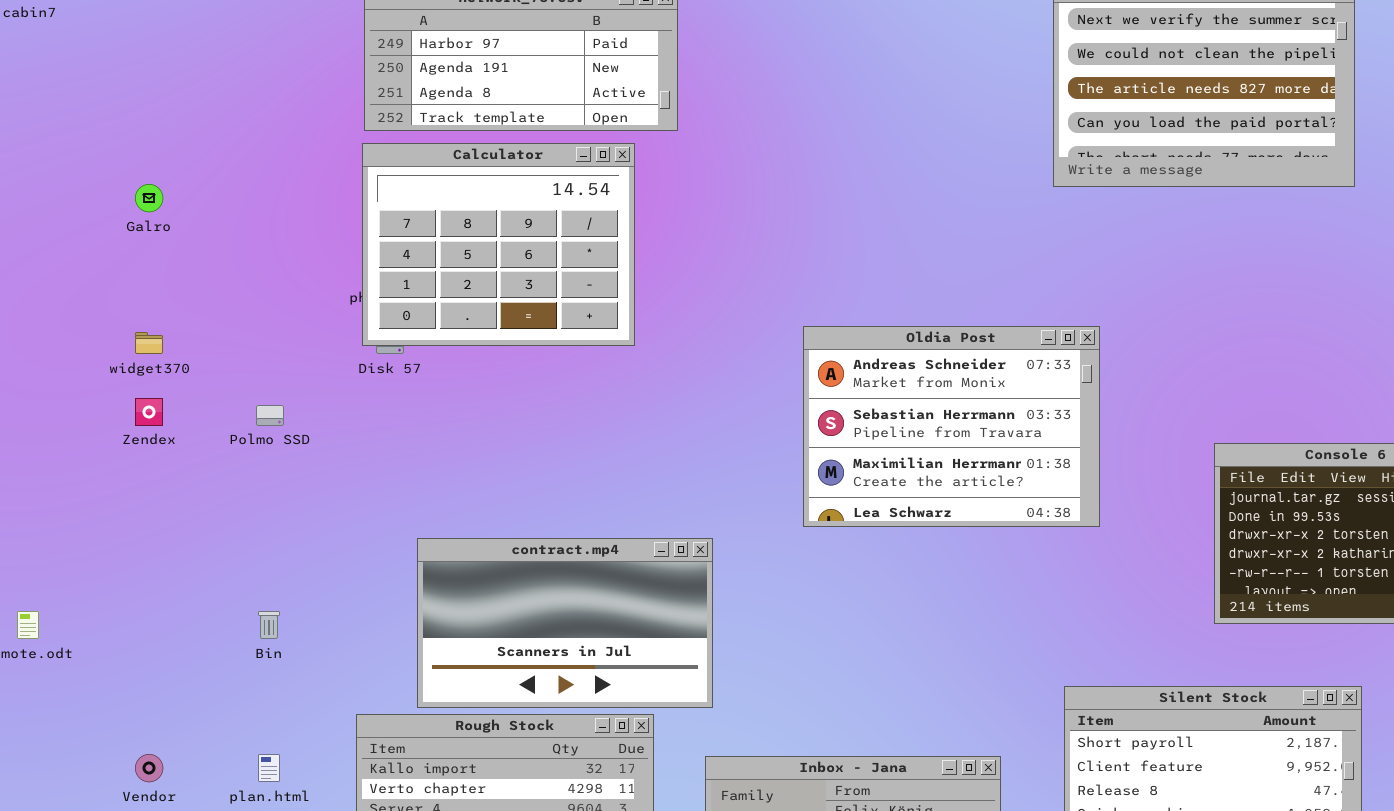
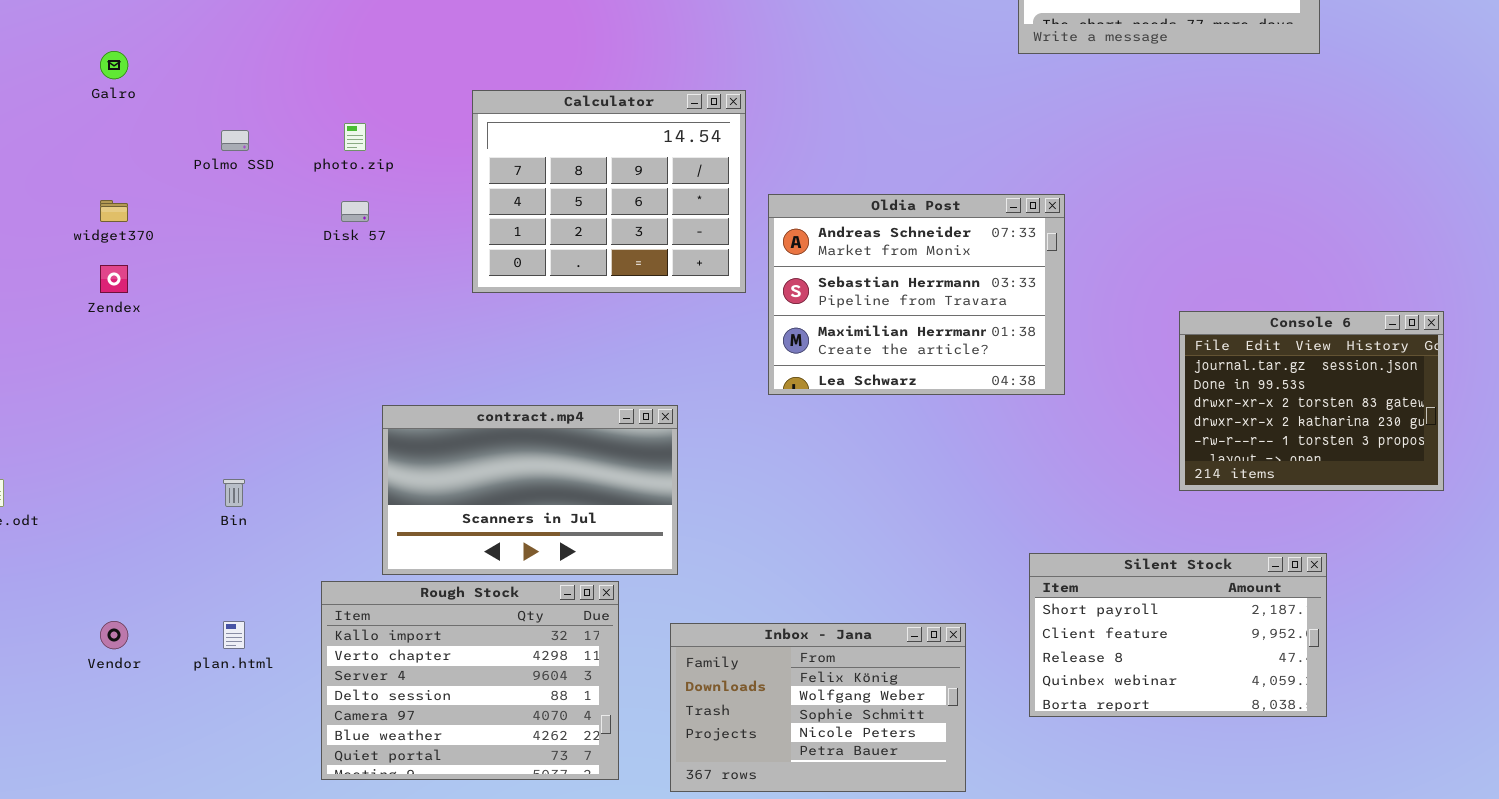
Calculator: [362,143,635,346] -> [472,90,746,293], moved
Polmo SSD: [256,405,284,426] -> [221,130,249,151], moved

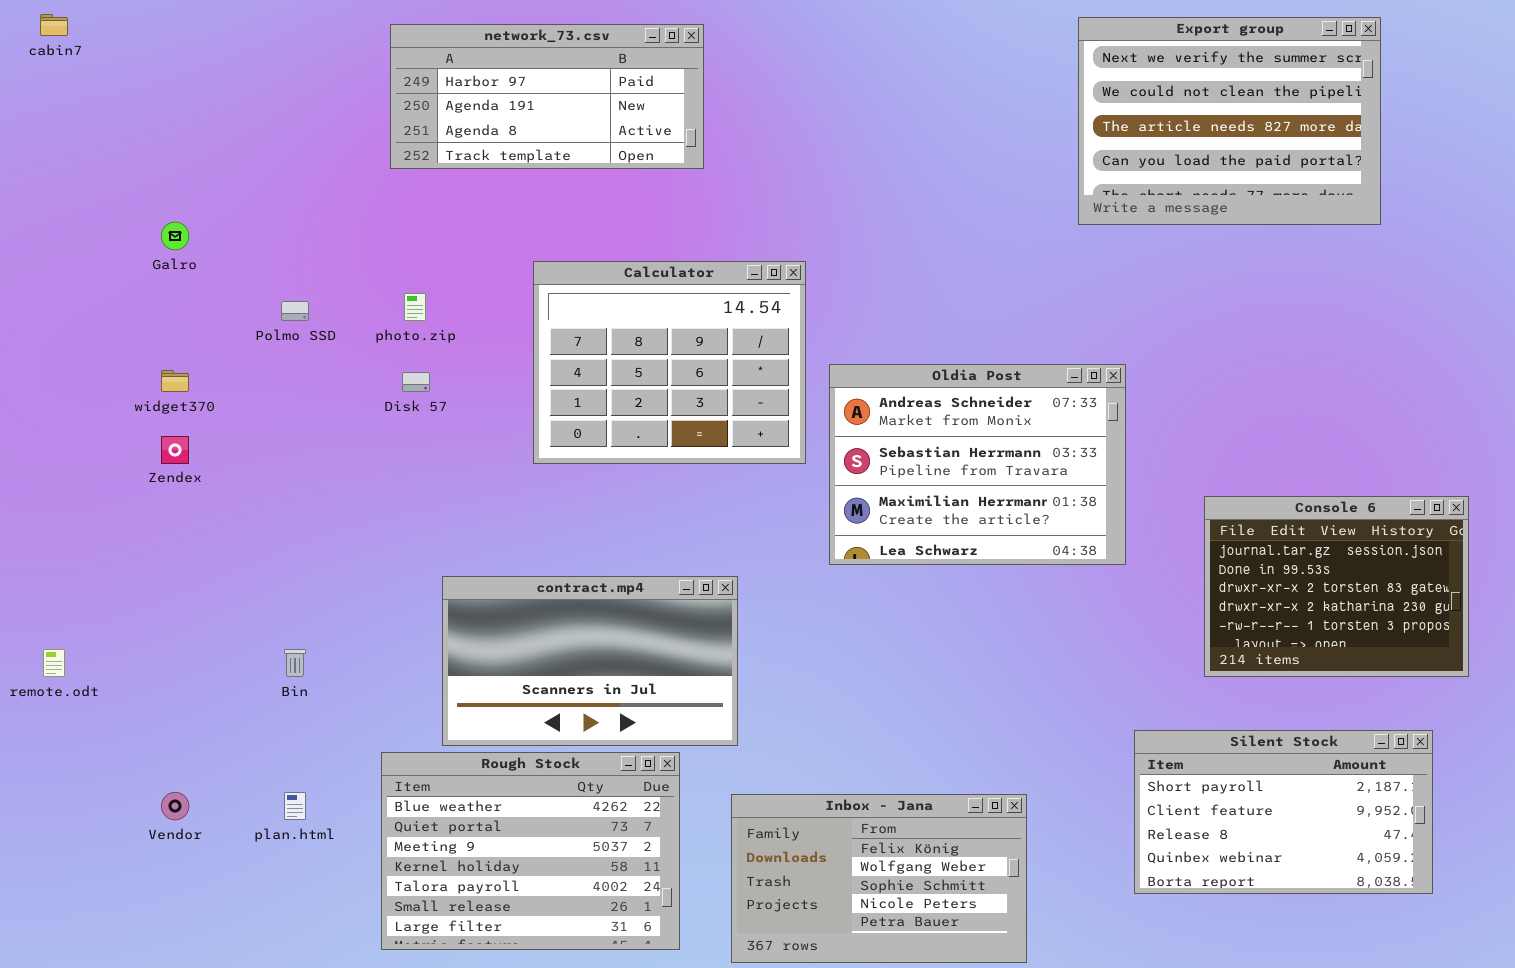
Console 6: [1179,311,1444,491] -> [1204,496,1469,677], moved
Silent Stock: [1029,553,1327,717] -> [1134,730,1433,894], moved
Rough Stock: [321,581,619,780] -> [381,752,680,950], scrolled down 5 rows

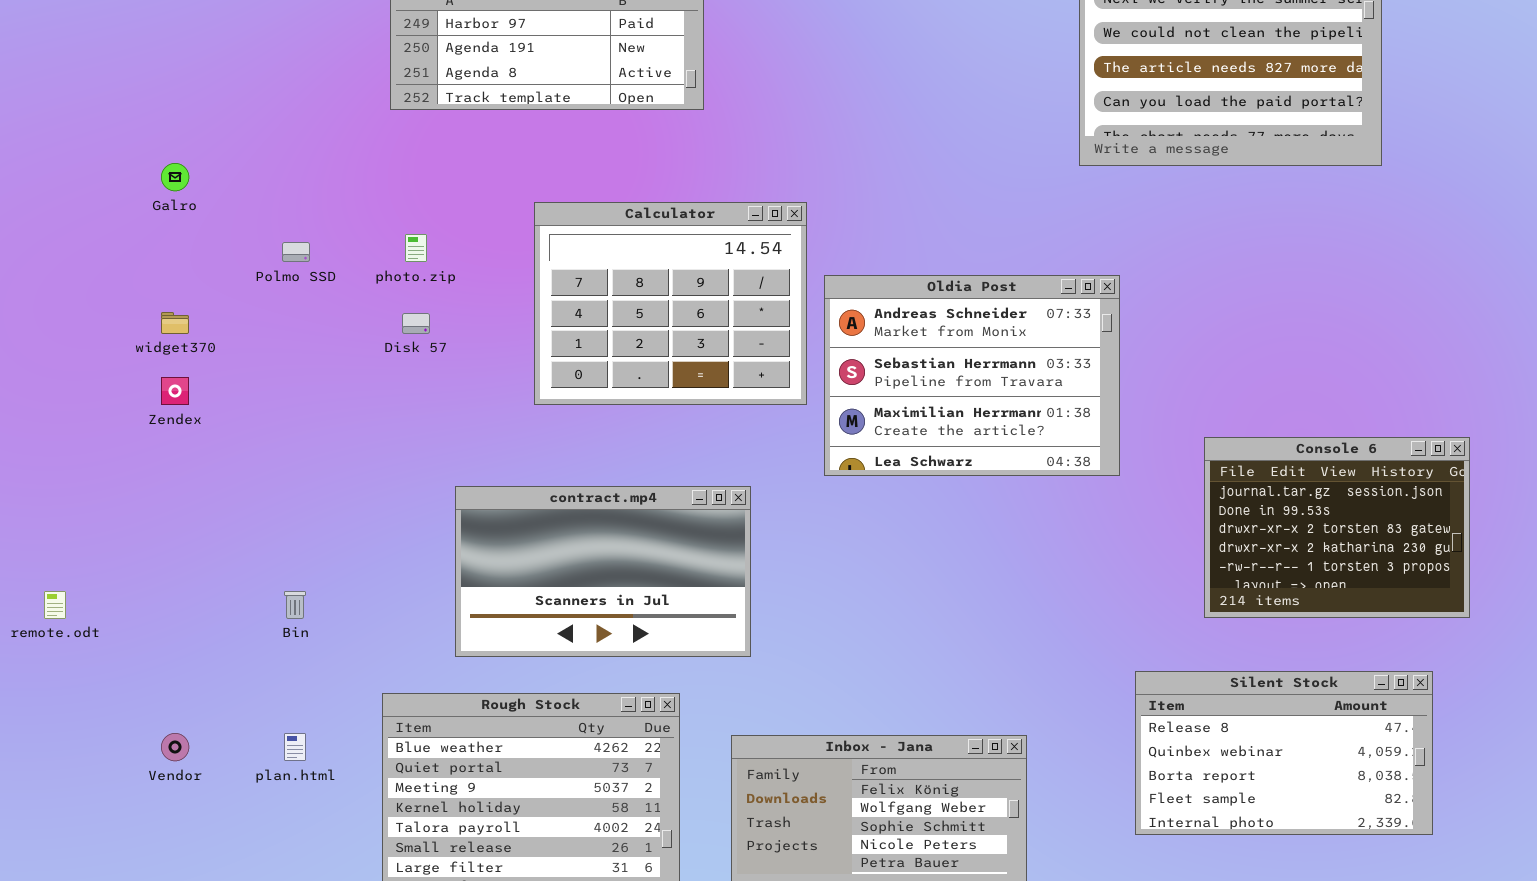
Oldia Post: [829,364,1126,565] -> [824,275,1120,476], moved
contract.mp4: [442,576,738,746] -> [455,486,751,657], moved
Silent Stock: [1134,730,1433,894] -> [1135,671,1433,835], scrolled down 2 rows

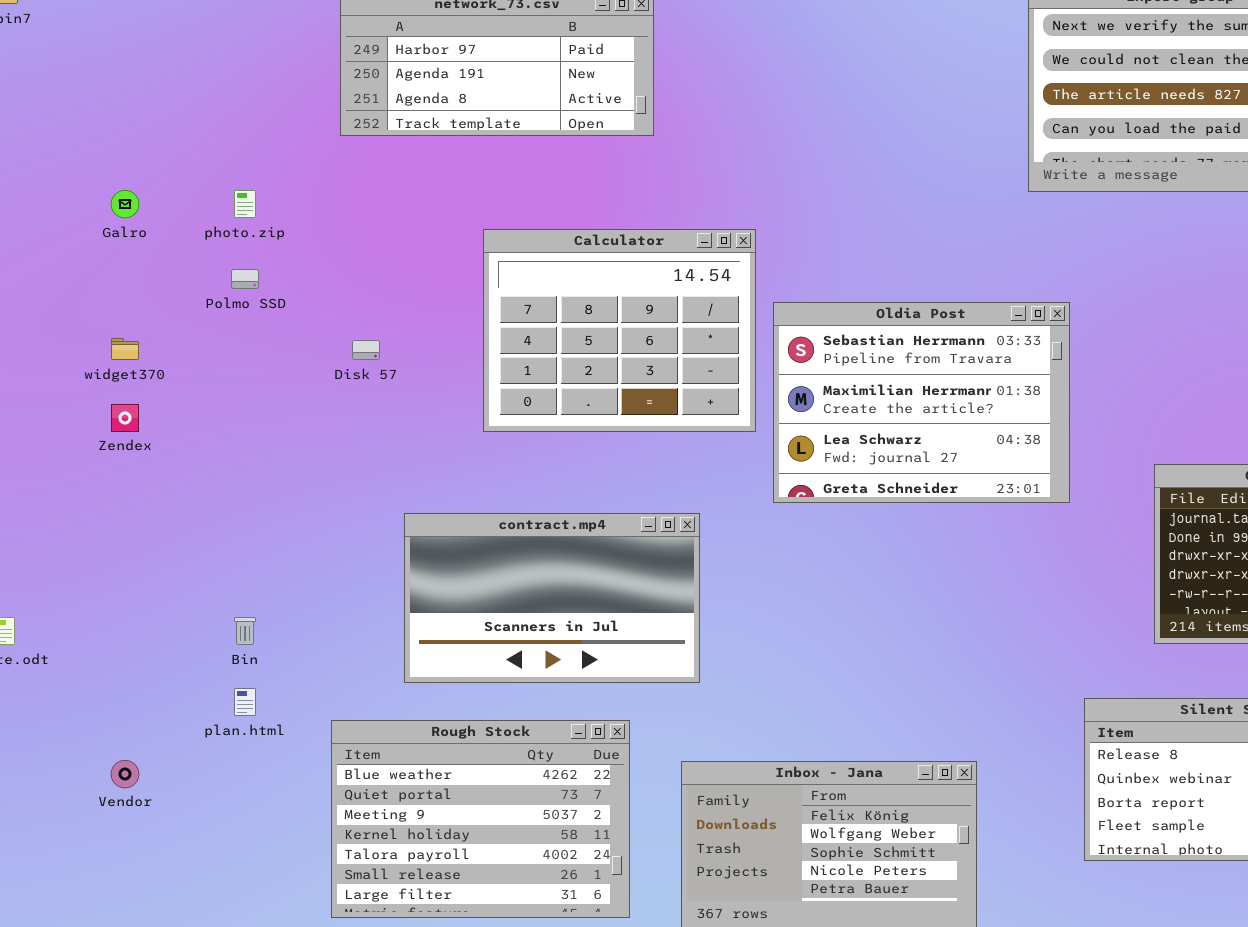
photo.zip: [405,234,427,262] -> [234,190,256,218], moved
Oldia Post: [824,275,1120,476] -> [773,302,1070,503], scrolled down 1 row
plan.html: [284,733,306,761] -> [234,688,256,716], moved

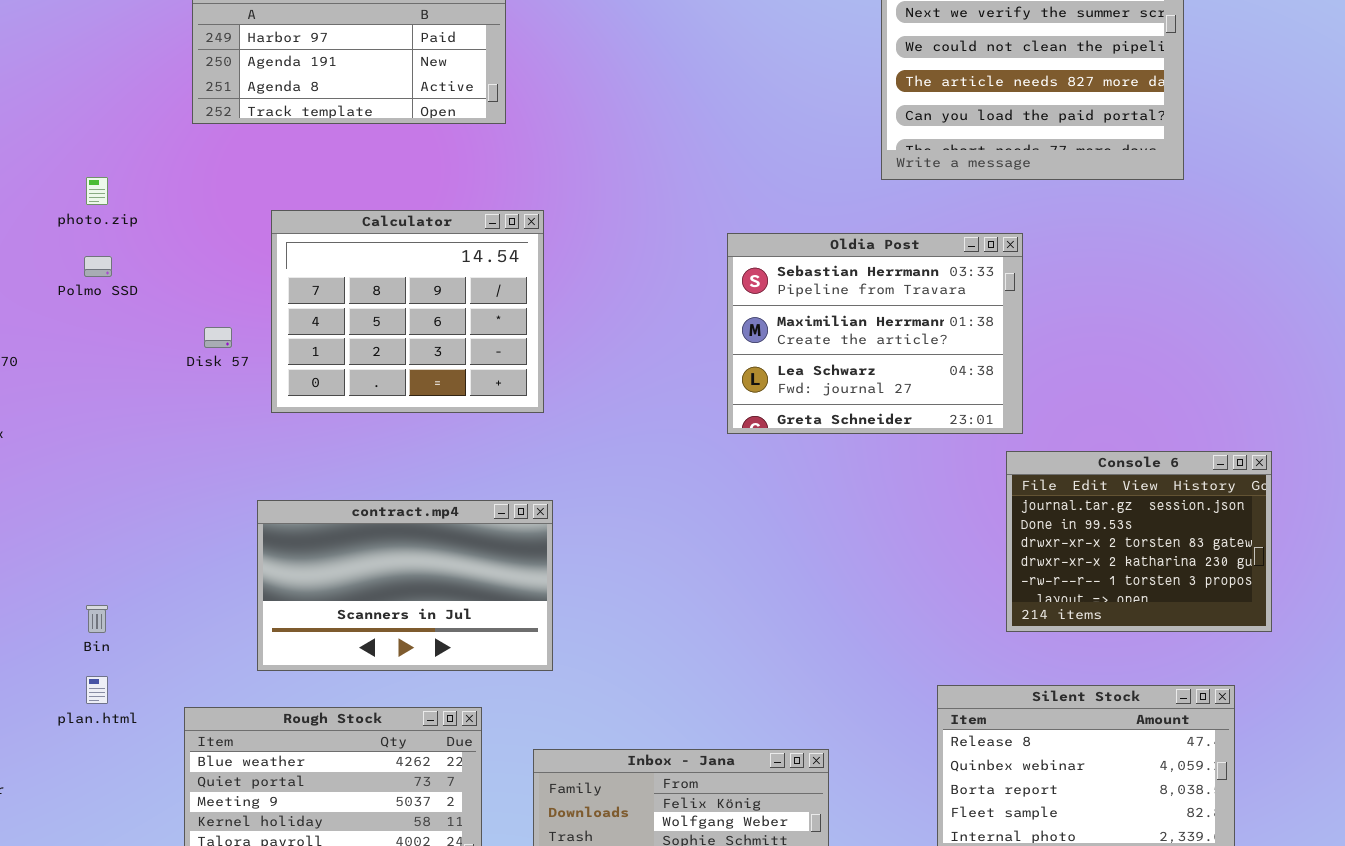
Calculator: [483,229,756,432] -> [271,210,544,413], moved
Oldia Post: [773,302,1070,503] -> [727,233,1023,434], moved

